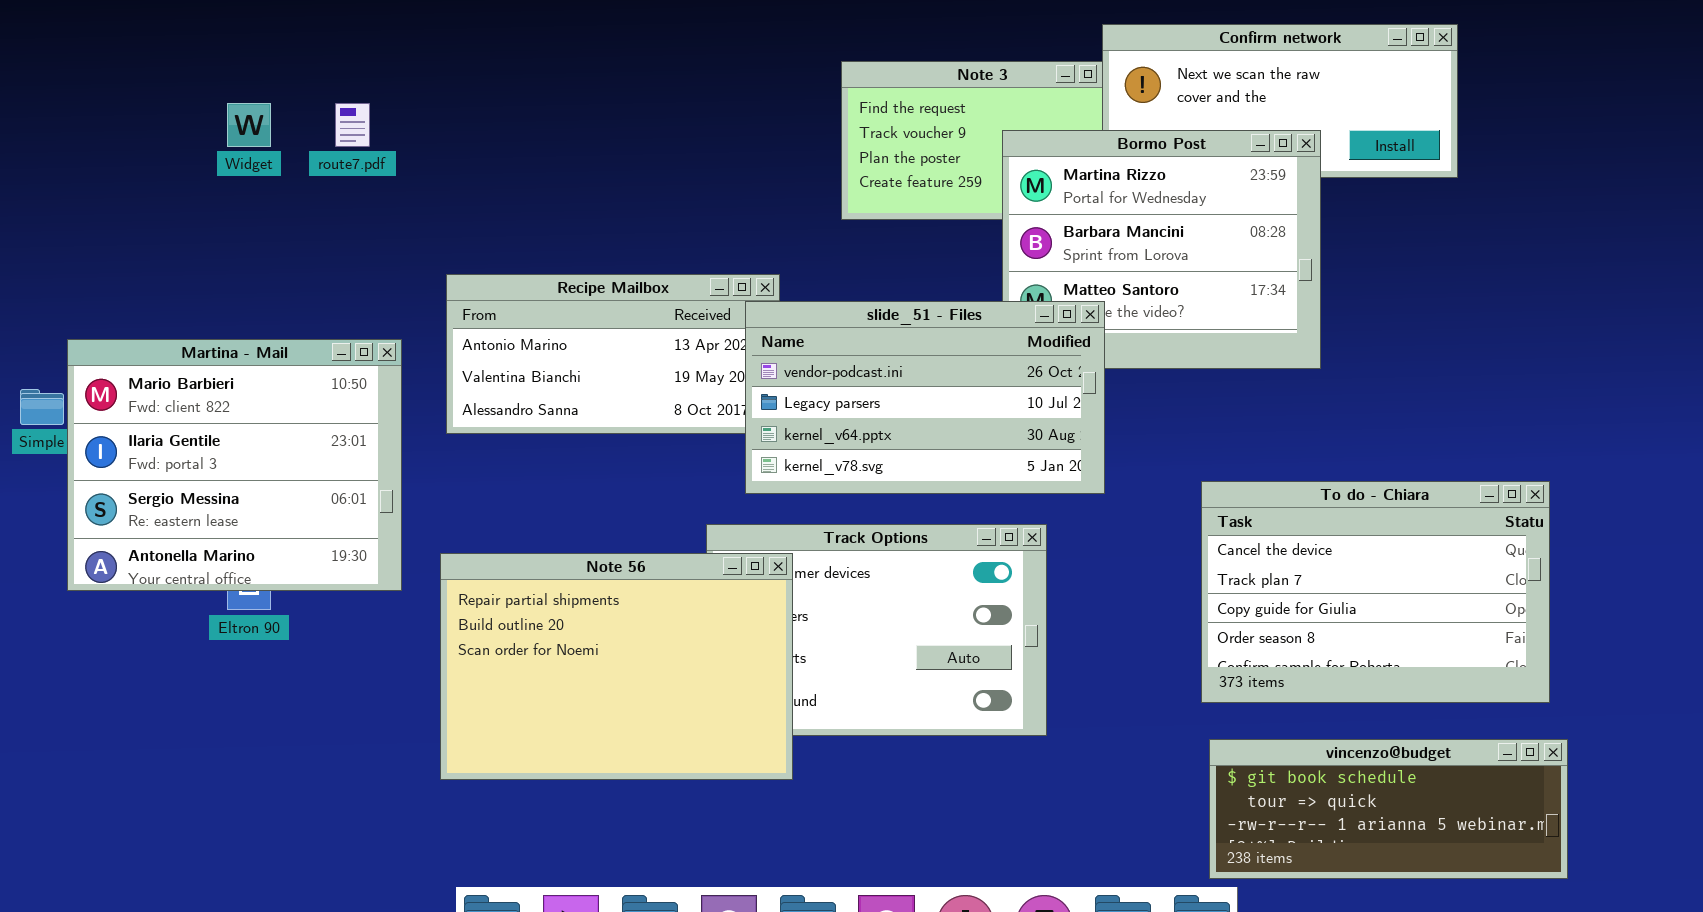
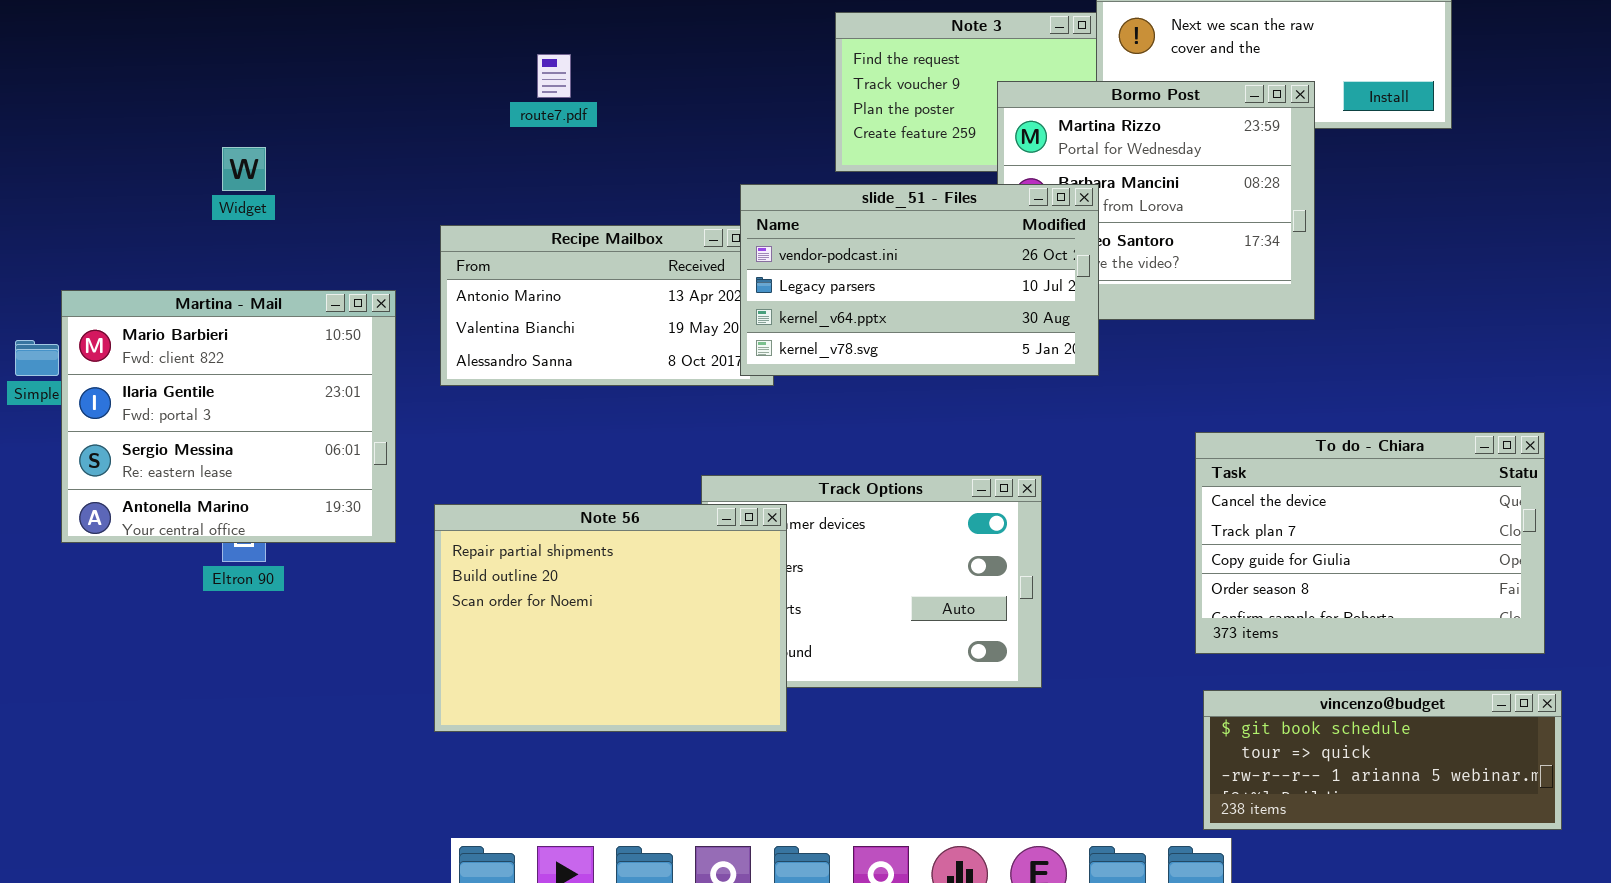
Widget: [227,103,271,147] -> [222,147,266,191], moved
route7.pdf: [335,103,370,147] -> [537,54,571,98], moved
slide_51 - Files: [745,301,1105,494] -> [740,184,1099,376], moved

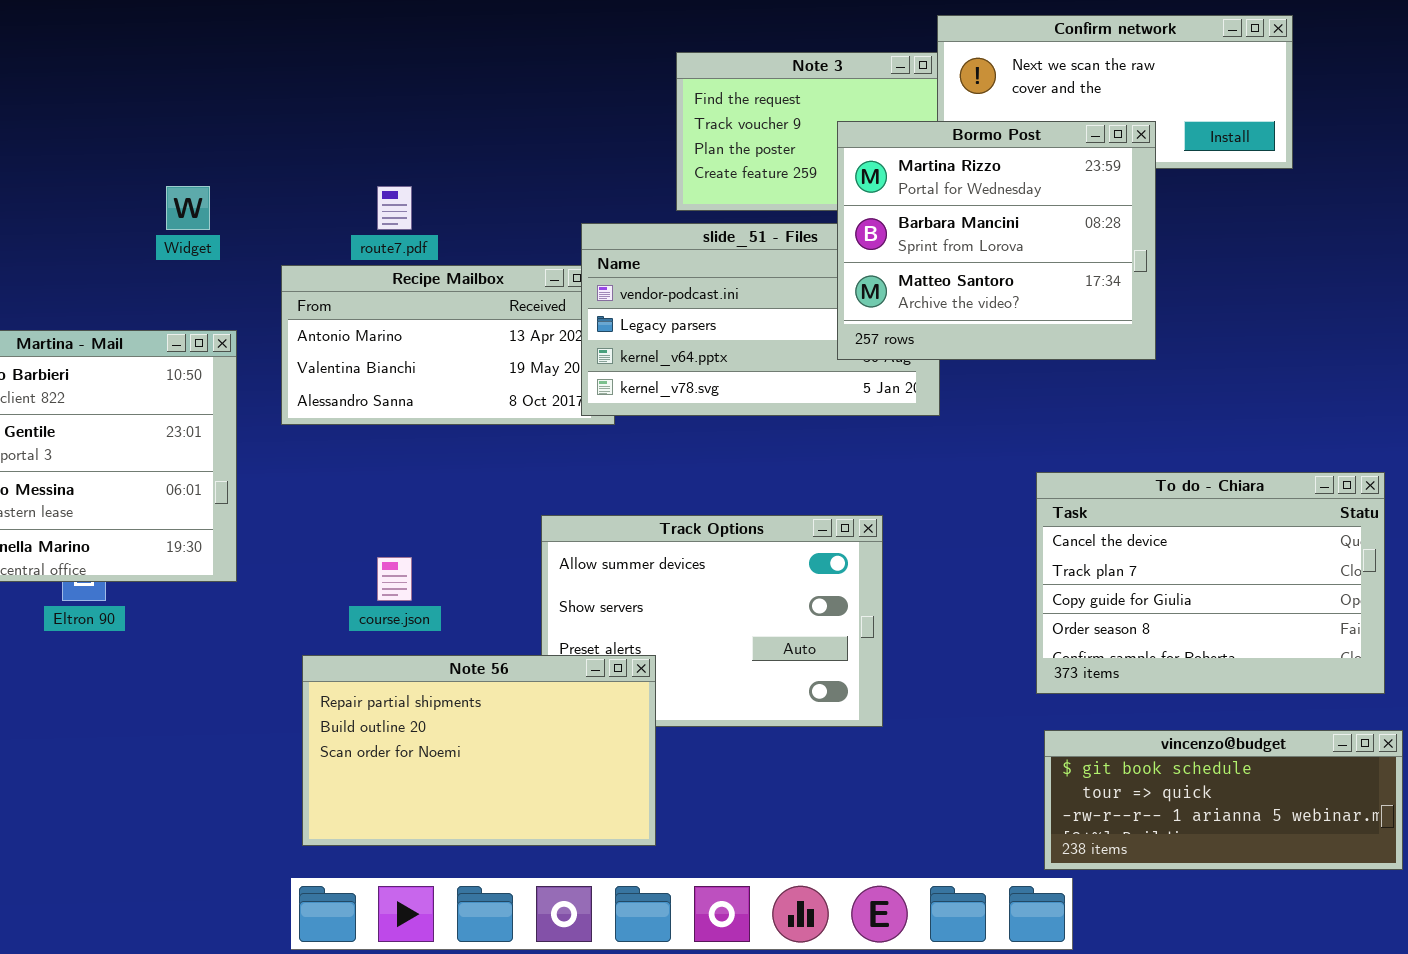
route7.pdf: [537,54,571,98] -> [377,186,412,230], moved
Bormo Post: [997,81,1315,320] -> [837,121,1156,360], raised
Widget: [222,147,266,191] -> [166,186,210,230], moved
Note 56: [434,504,787,732] -> [302,655,656,846], moved, resized

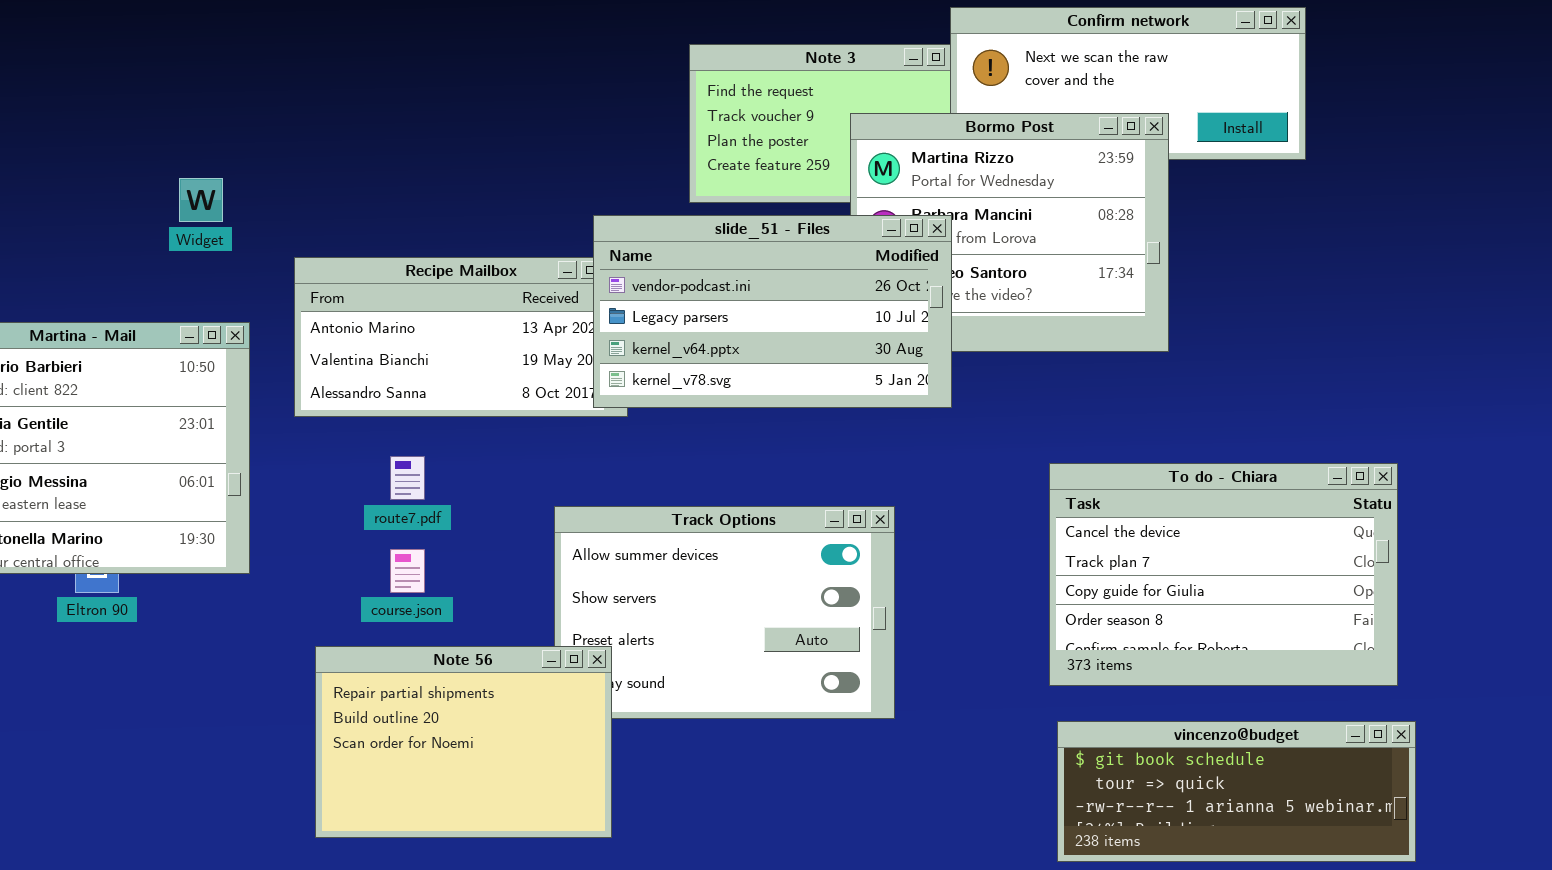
route7.pdf: [377,186,412,230] -> [390,456,425,500], moved
slide_51 - Files: [581,223,940,416] -> [593,215,952,408], raised
Note 56: [302,655,656,846] -> [315,646,612,838], resized

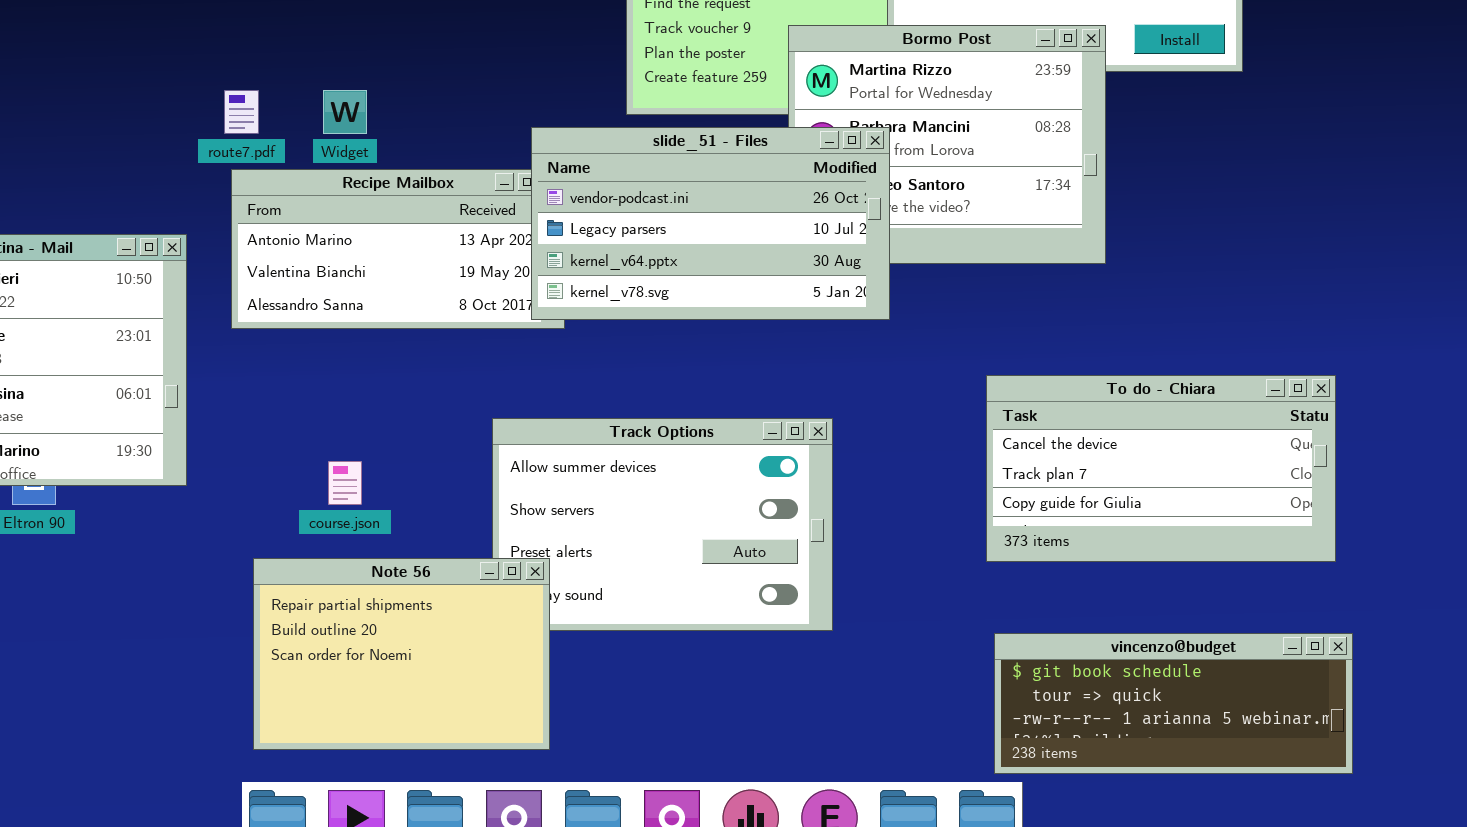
Widget: [179,178,223,222] -> [323,90,367,134], moved
route7.pdf: [390,456,425,500] -> [224,90,259,134], moved
To do - Chiara: [1049,463,1398,686] -> [986,375,1336,562], resized

